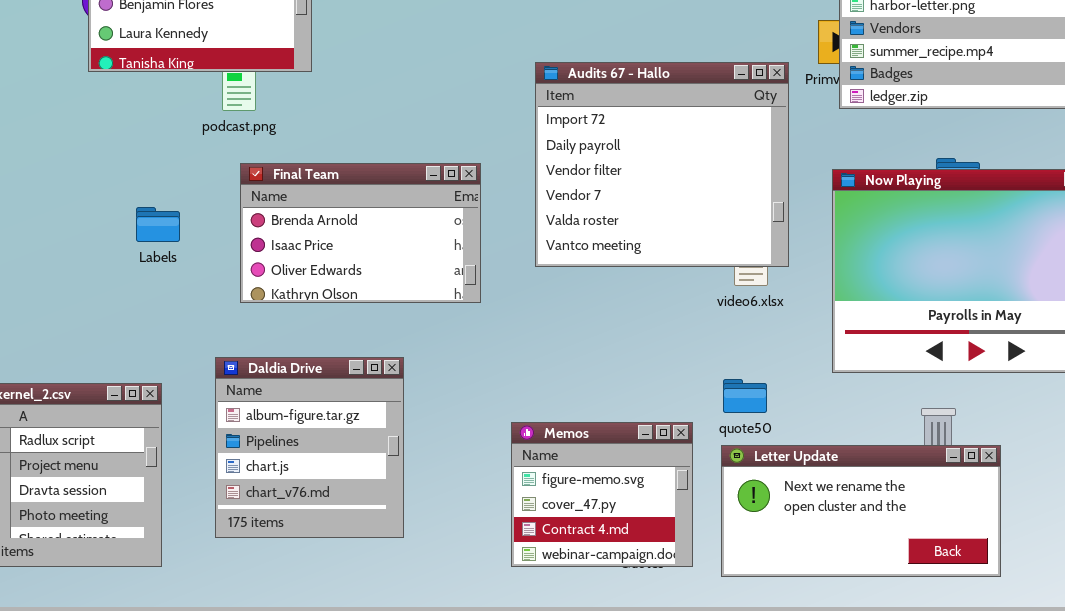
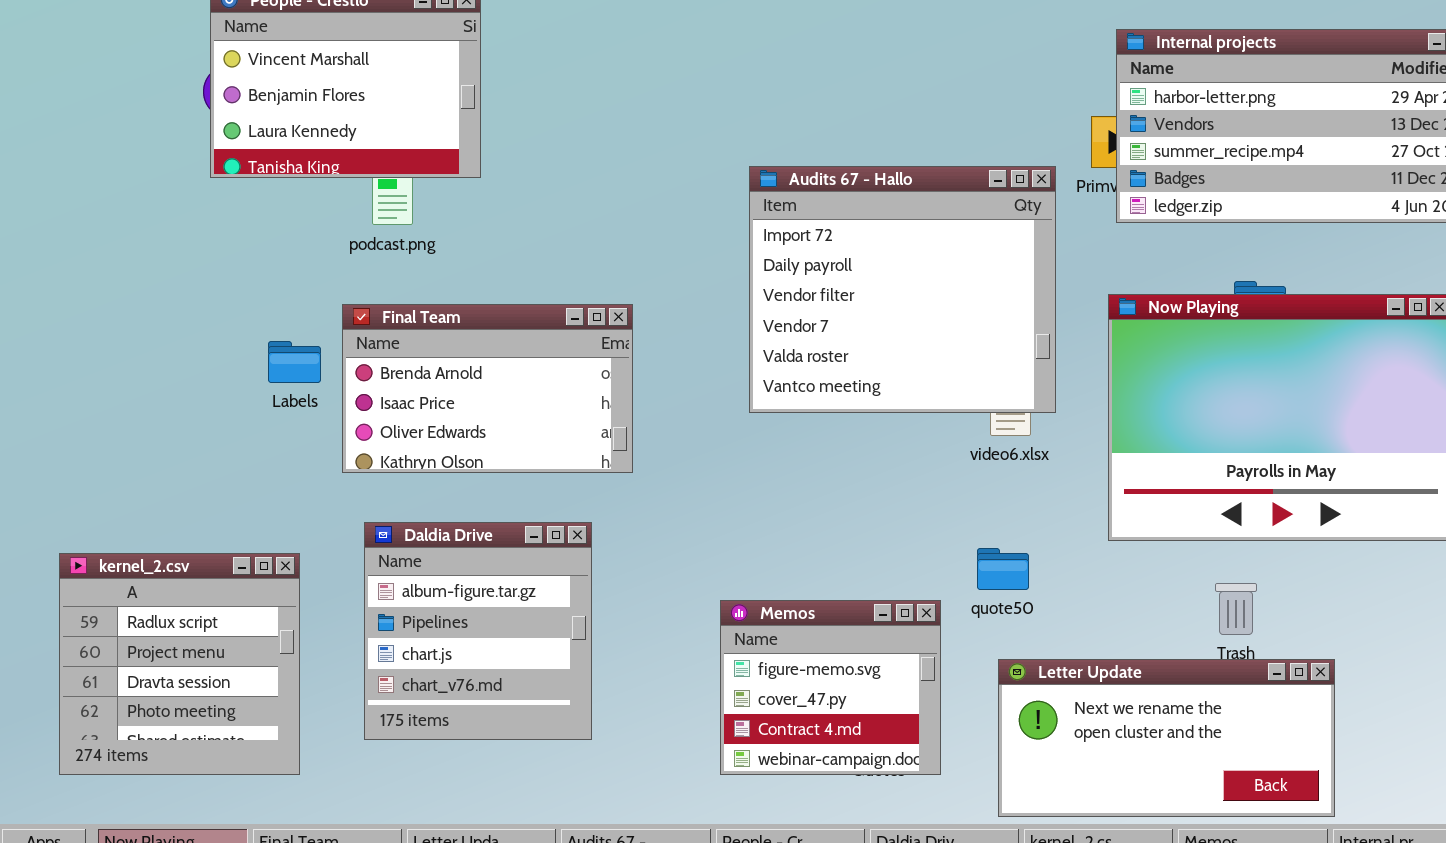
Final Team: [240,163,481,303] -> [342,304,633,473], moved
Letter Update: [721,445,1001,577] -> [998,659,1335,817], moved

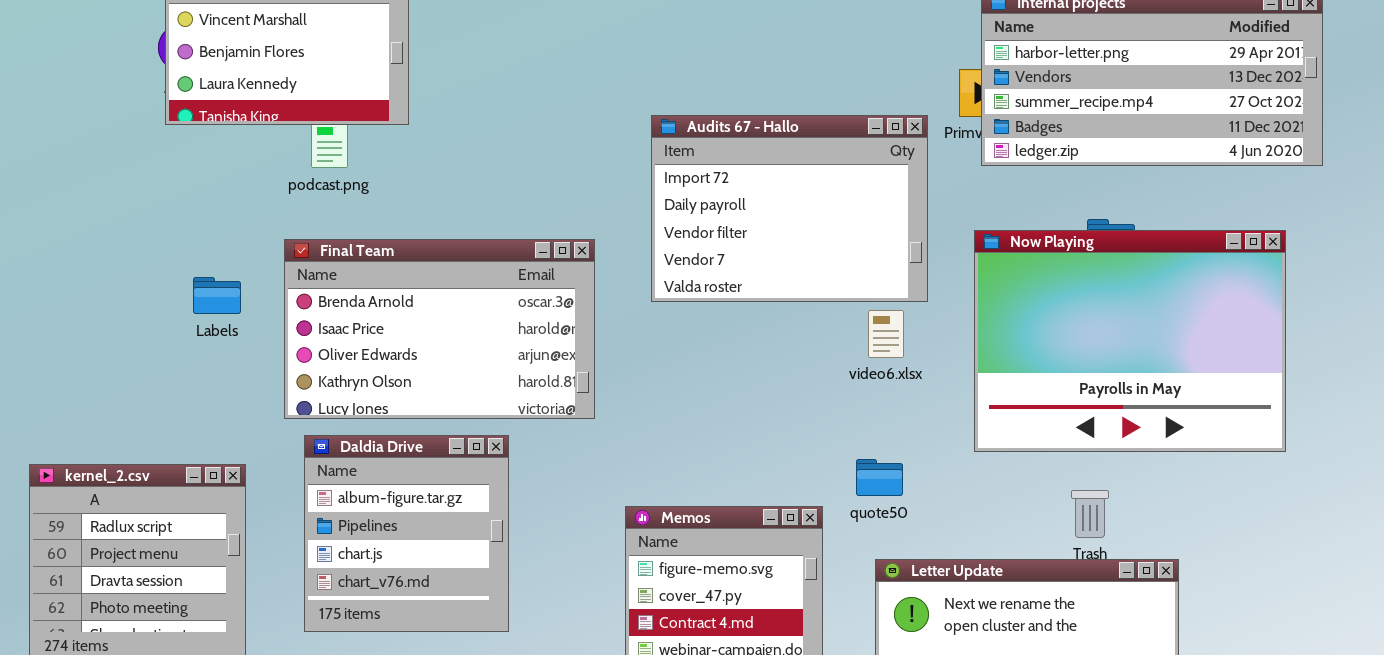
Audits 67 - Hallo: [749,166,1056,413] -> [651,115,928,302], resized
Final Team: [342,304,633,473] -> [284,239,595,419], resized
Labels: [268,341,321,383] -> [193,277,241,314], moved

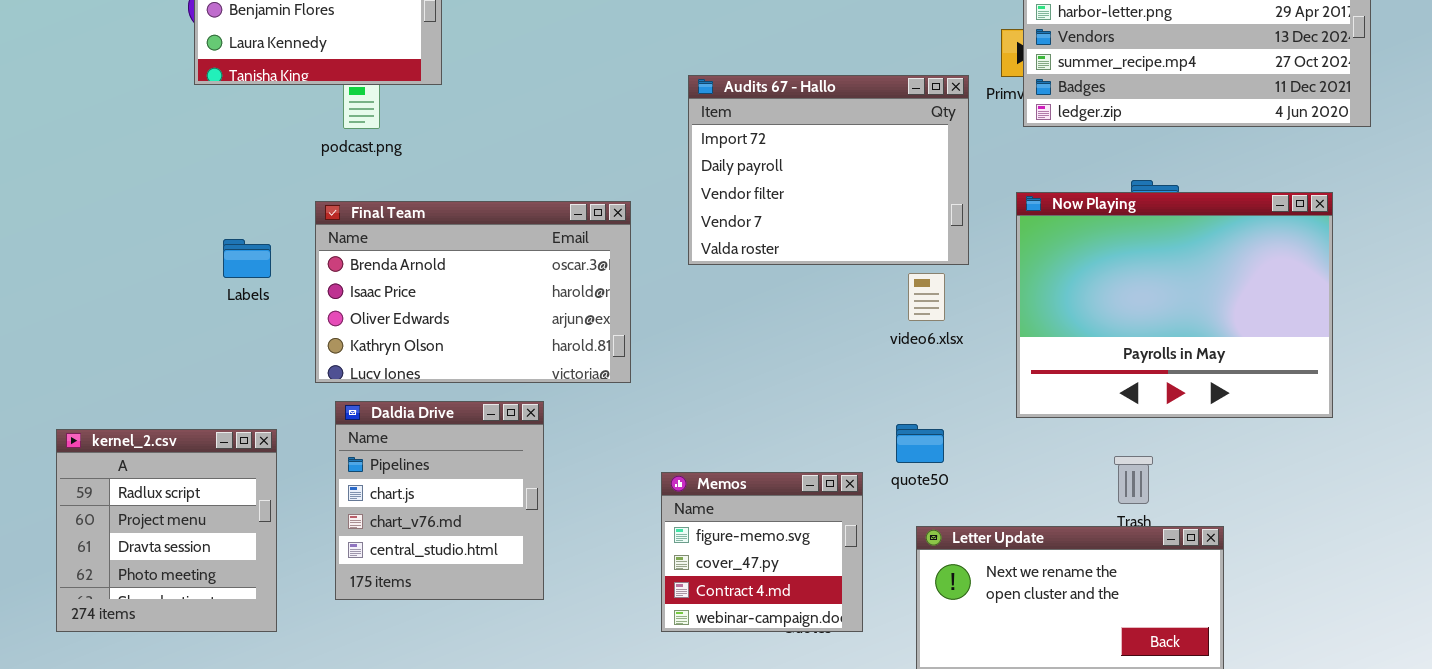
Daldia Drive: [304,435,509,632] -> [335,401,544,600], scrolled down 1 row

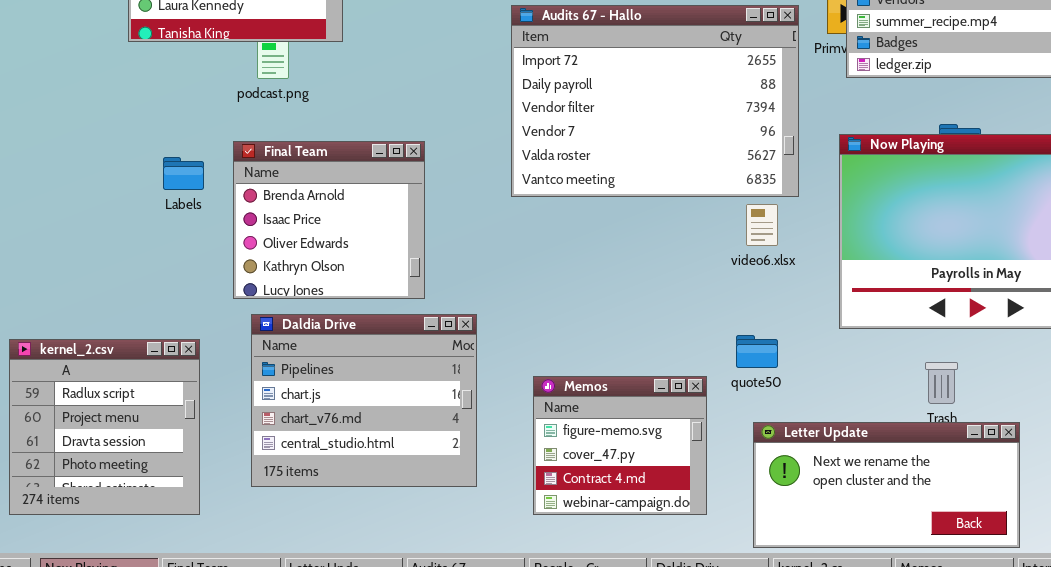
Audits 67 - Hallo: [688,75,969,265] -> [511,5,799,197], resized
Final Team: [315,201,631,383] -> [233,141,425,299], resized
Labels: [223,239,271,278] -> [163,157,204,190], moved
Daldia Drive: [335,401,544,600] -> [251,314,477,487], resized

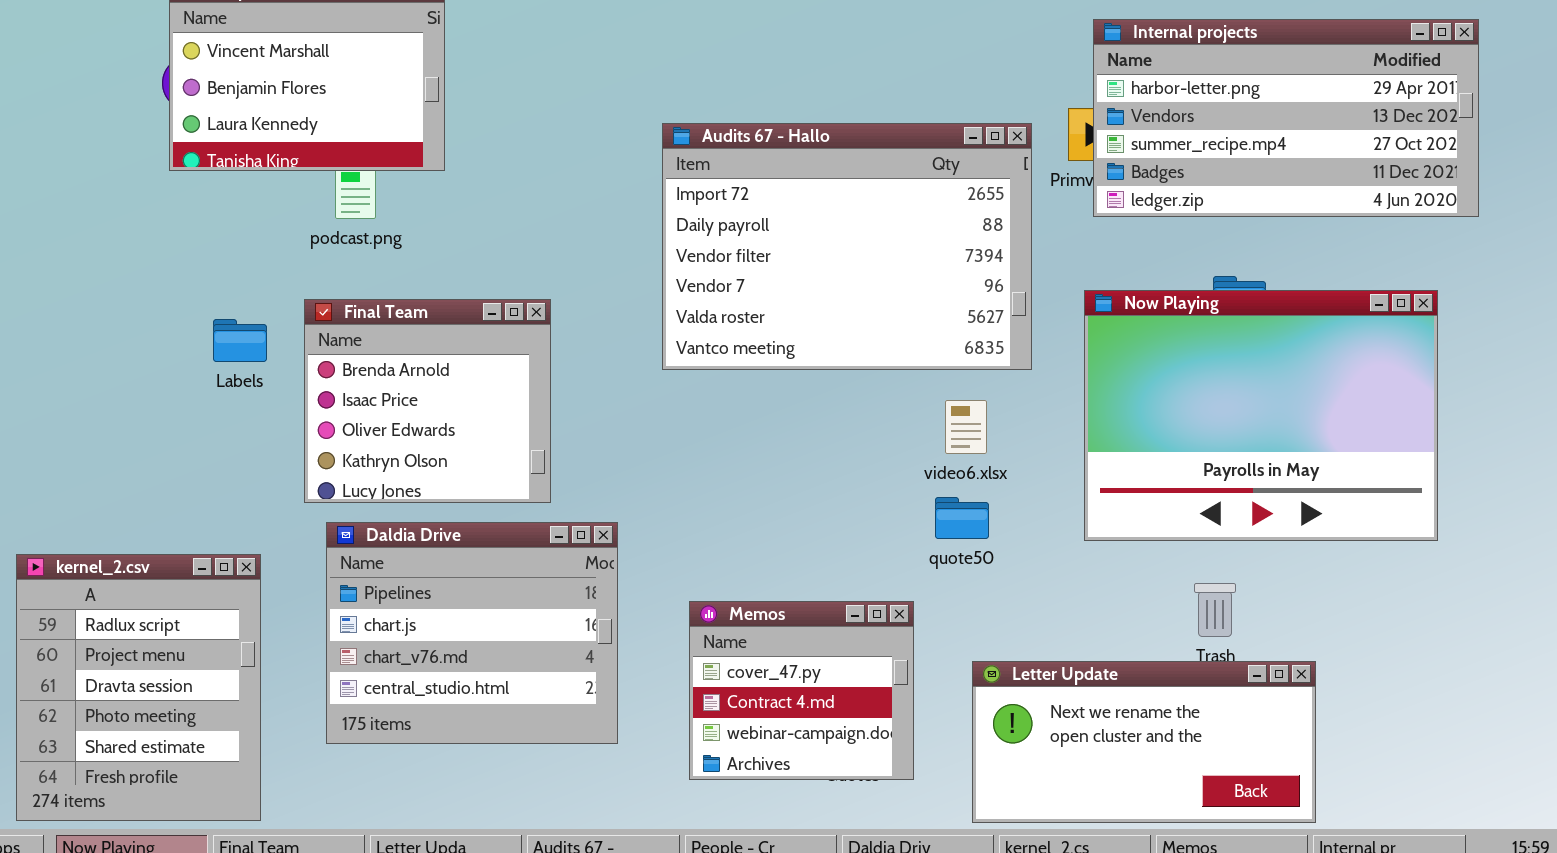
video6.xlsx: [746,204,778,246] -> [945,400,987,454], moved
quote50: [736,335,778,368] -> [935,497,989,539], moved
kernel_2.csv: [9,339,200,515] -> [16,554,261,821], resized
Memos: [533,376,707,515] -> [689,601,914,780], scrolled down 1 row

